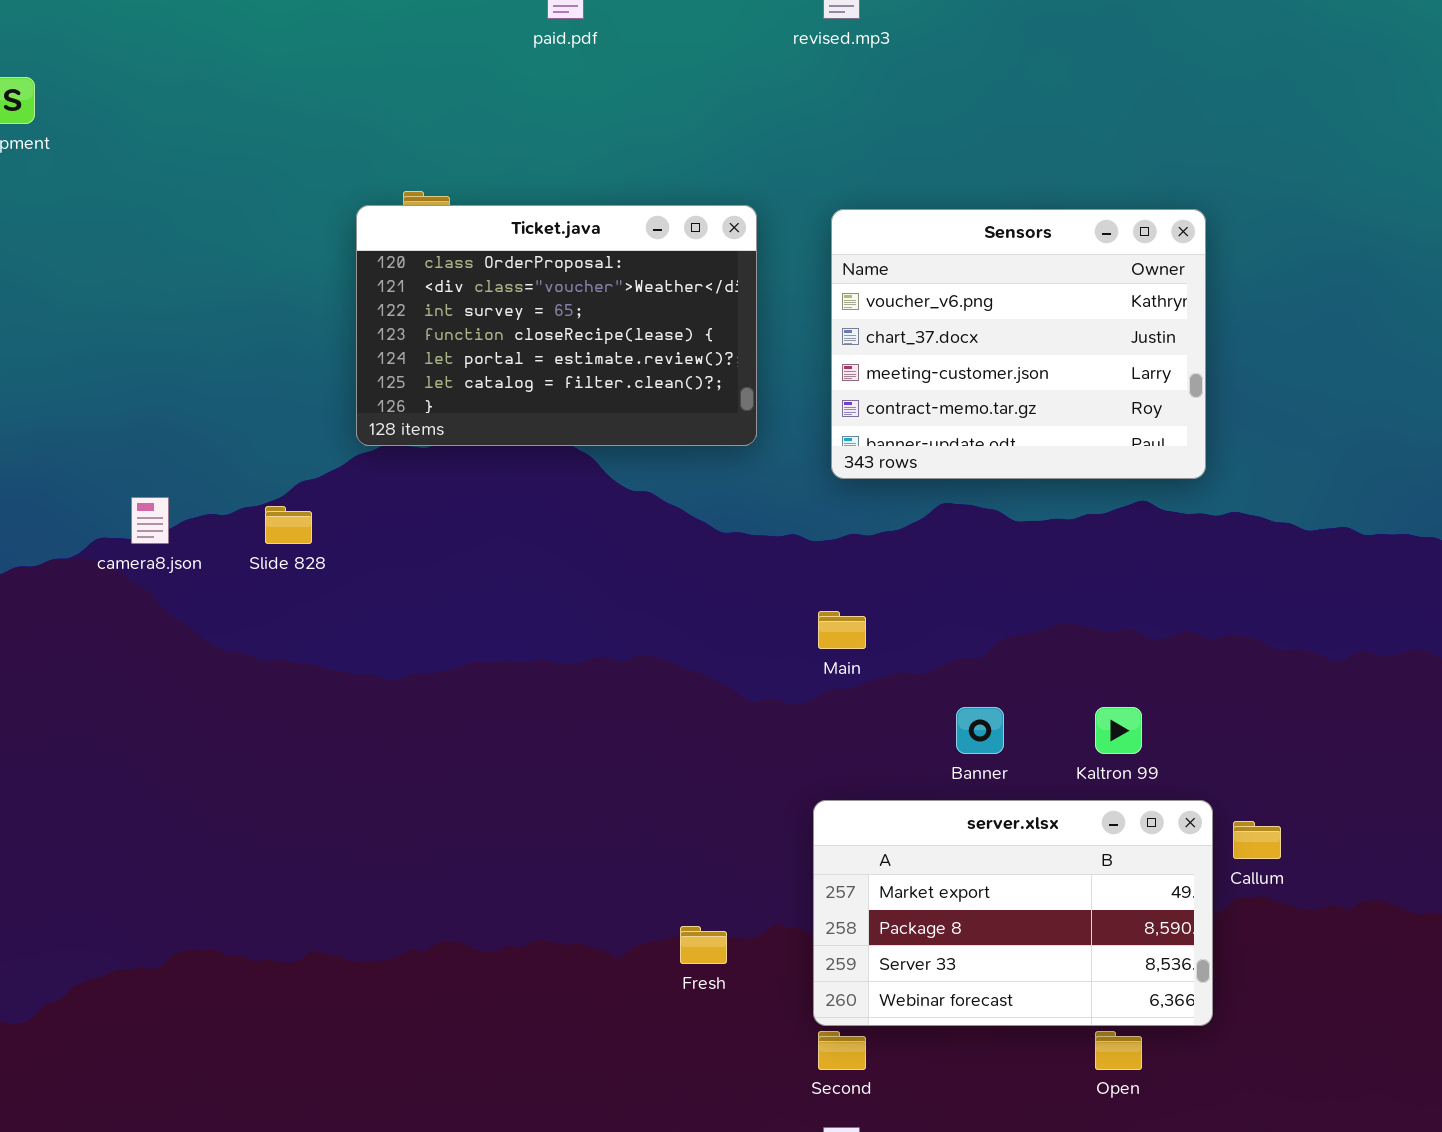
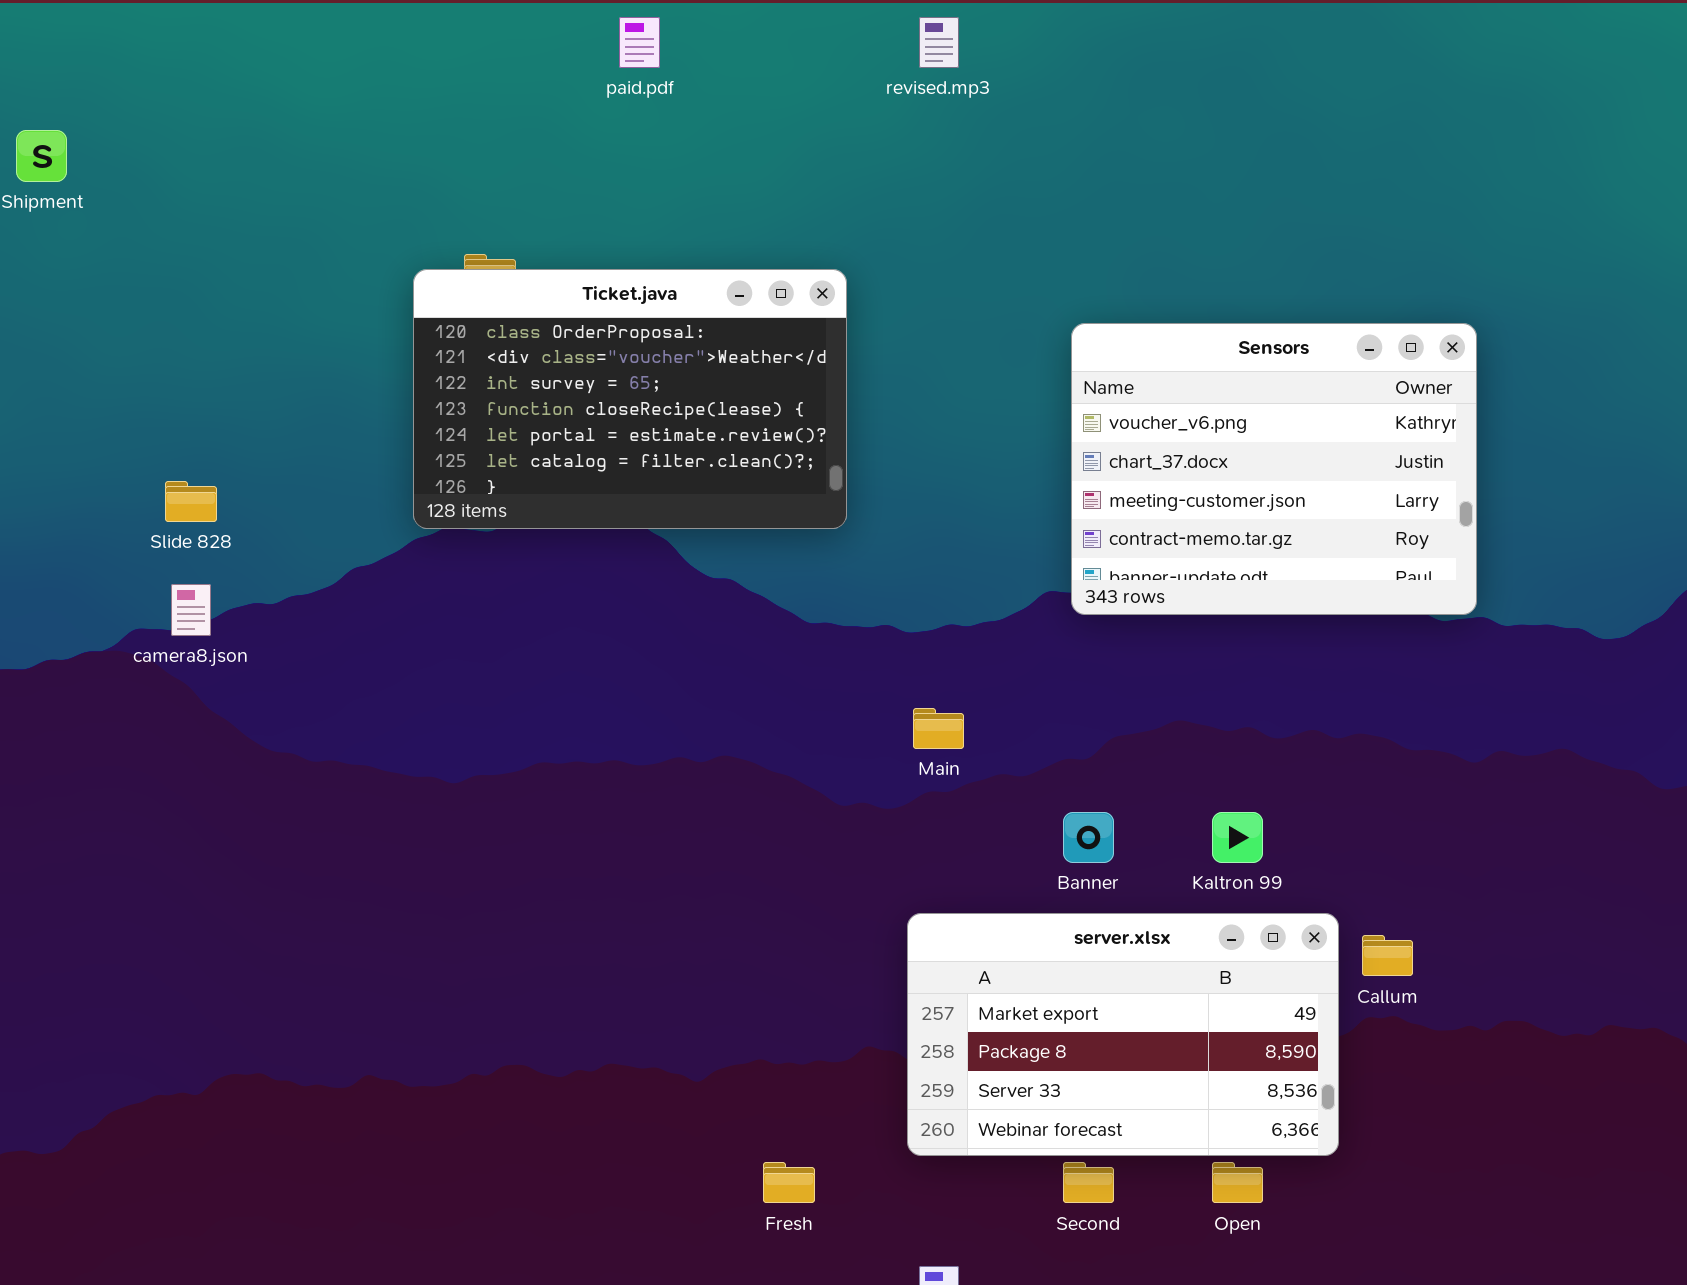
Sensors: [831,209,1206,479] -> [1071,323,1477,615], moved
Slide 828: [265,506,312,544] -> [165,481,217,522], moved
Fresh: [680,926,727,964] -> [763,1162,815,1203], moved
Second: [818,1031,866,1070] -> [1063,1162,1114,1203], moved

